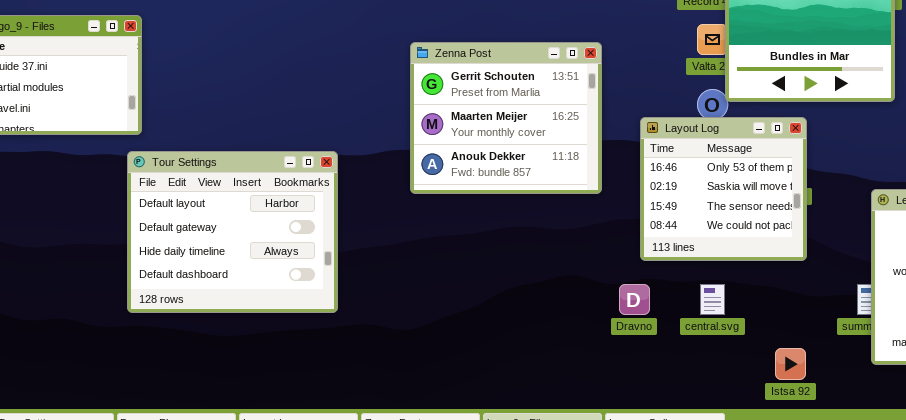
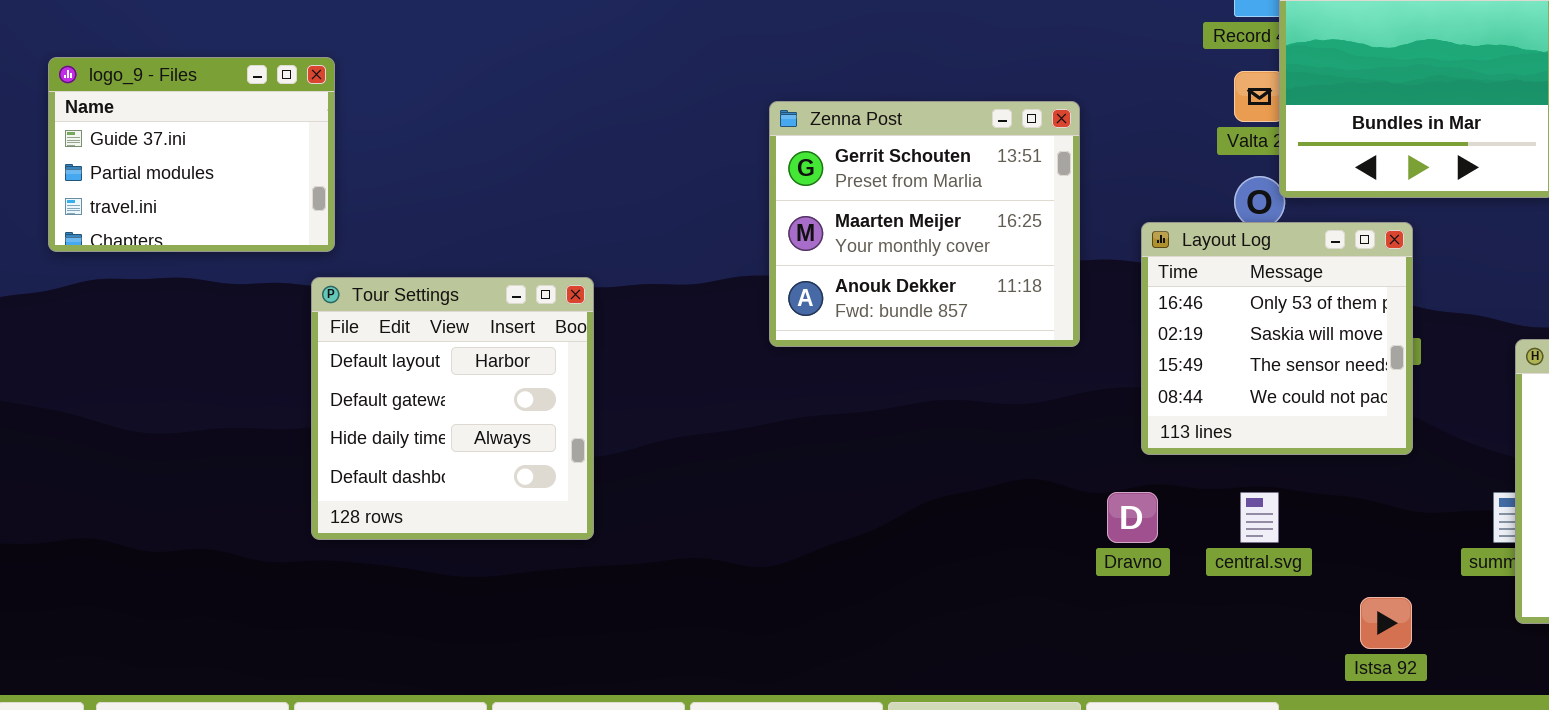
Tour Settings: [127,151,338,313] -> [311,277,594,540], resized

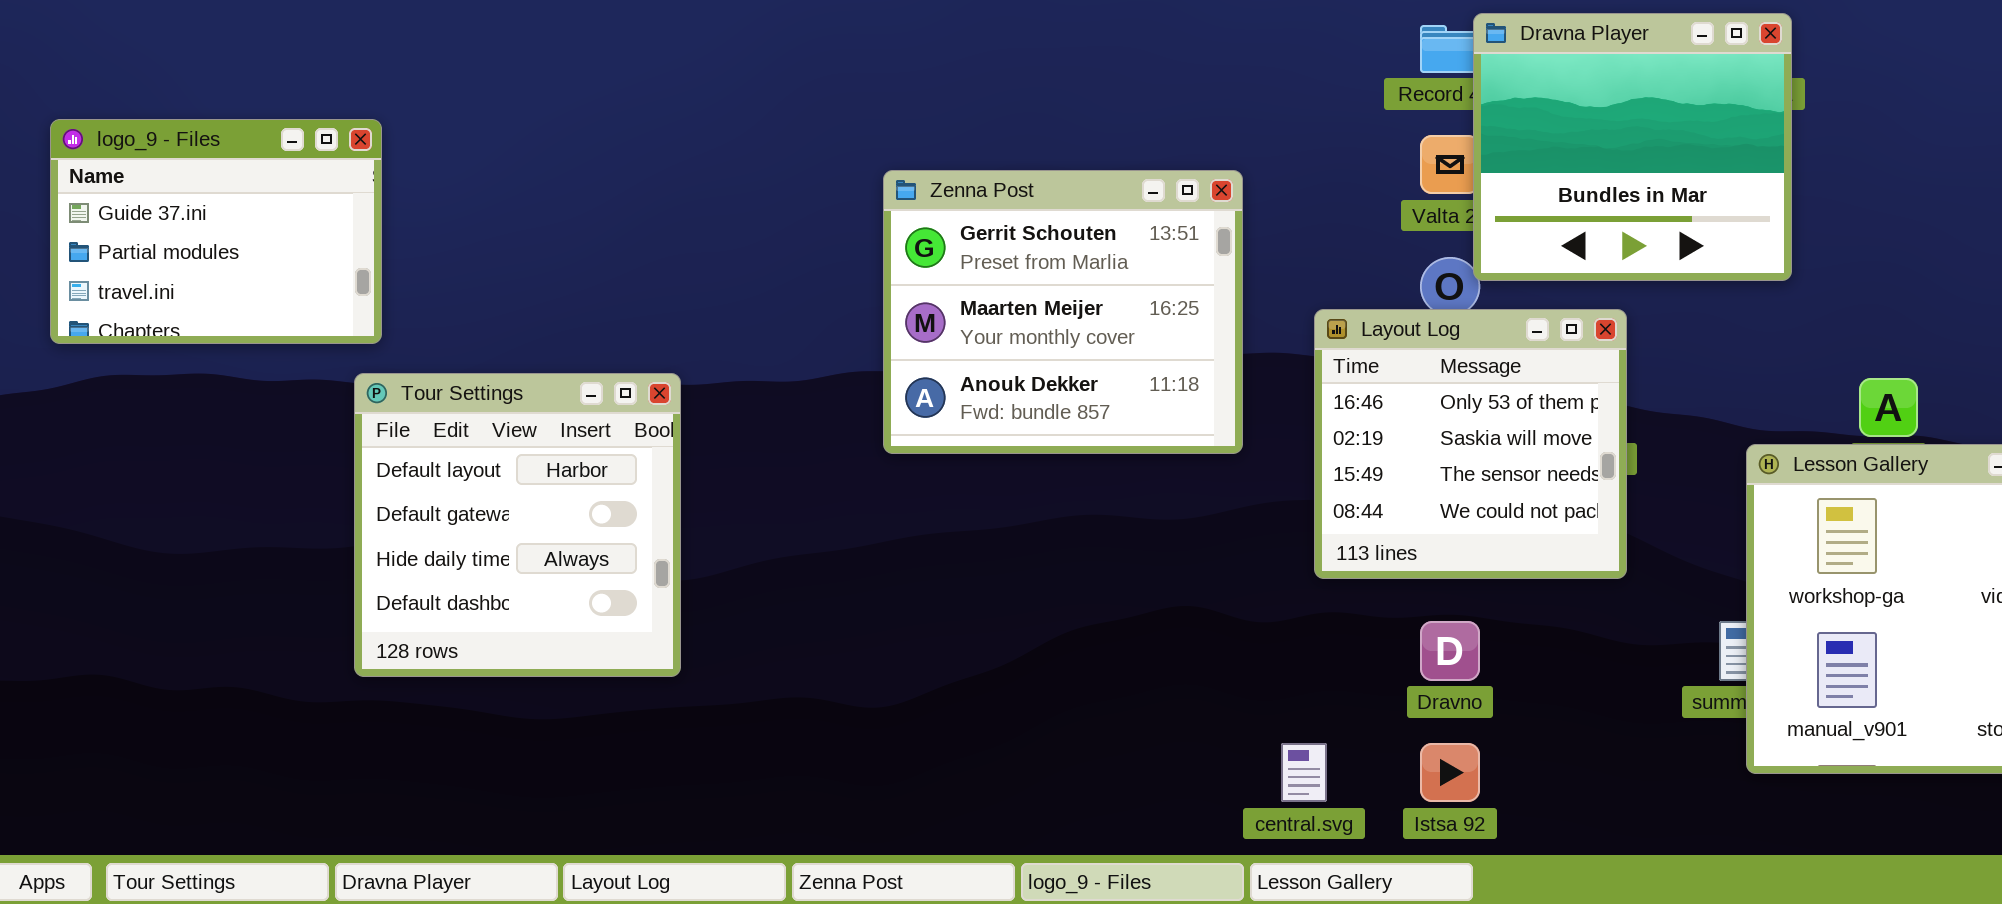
Dravno: [1107,492,1158,543] -> [1420,621,1480,681], moved
central.svg: [1240,492,1279,543] -> [1281,743,1327,802], moved
Istsa 92: [1360,597,1412,649] -> [1420,743,1480,802], moved

